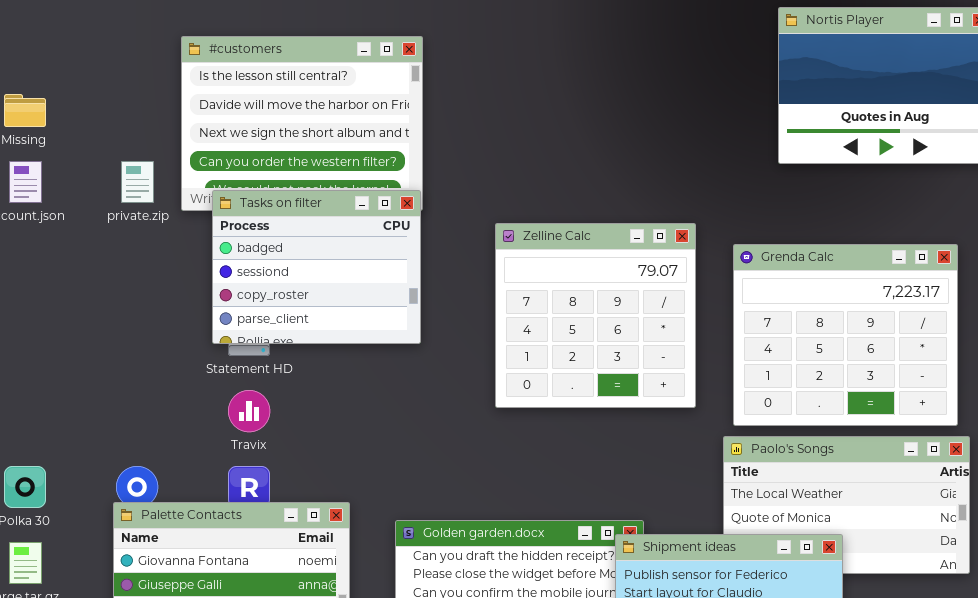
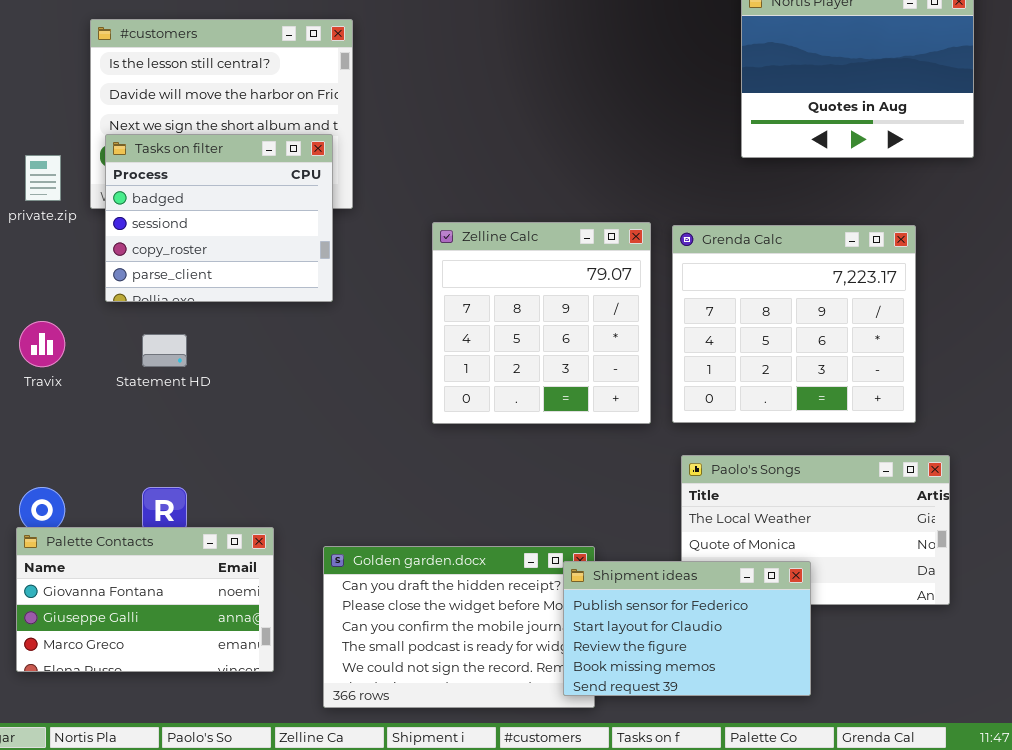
Tasks on filter: [212,190,421,344] -> [105,134,333,302], moved
Grenda Calc: [733,244,958,426] -> [672,225,916,423], moved
Travix: [228,390,270,432] -> [19,321,65,367], moved

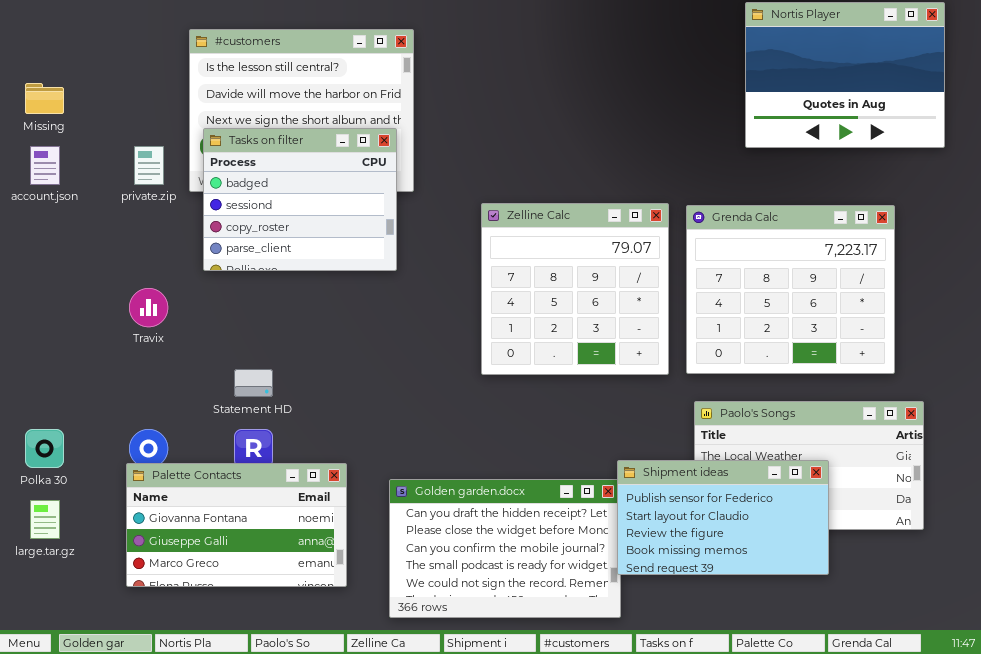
Statement HD: [142,334,187,367] -> [234,369,273,397], moved
Shipment ideas: [563,561,811,696] -> [617,460,829,575], moved

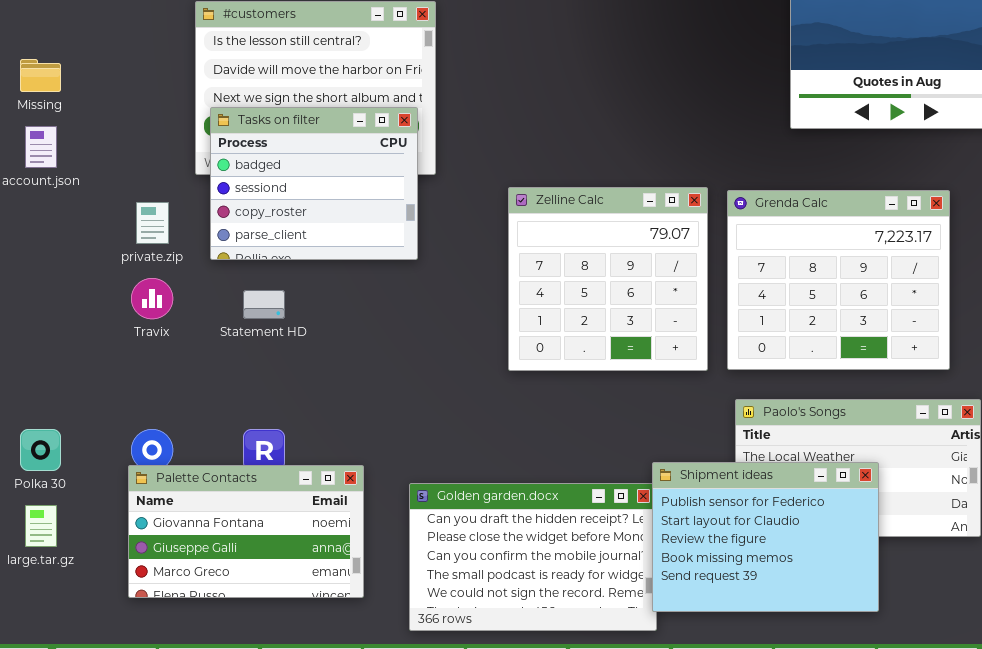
private.zip: [134,146,164,185] -> [136,202,169,244], moved
Statement HD: [234,369,273,397] -> [243,290,285,319], moved
Shipment ideas: [617,460,829,575] -> [652,462,879,612], resized

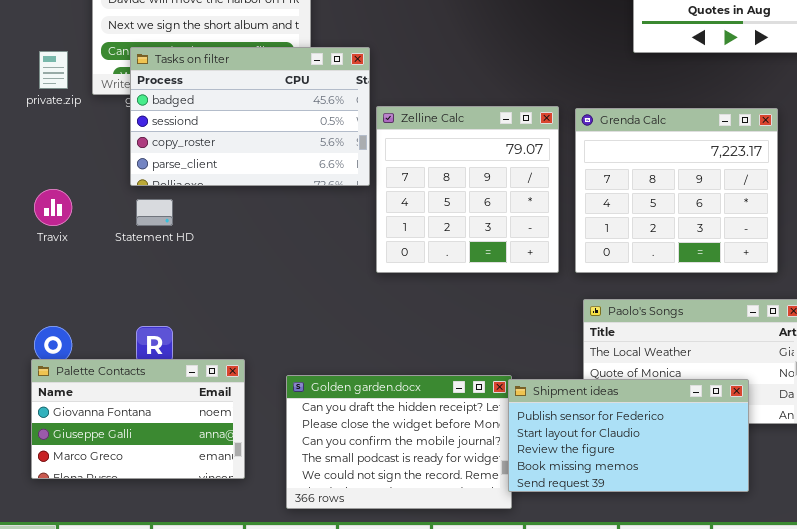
Tasks on filter: [210,107,418,260] -> [130,47,370,186], moved, resized
private.zip: [136,202,169,244] -> [39,51,68,89], moved
Shipment ideas: [652,462,879,612] -> [508,379,749,492], resized

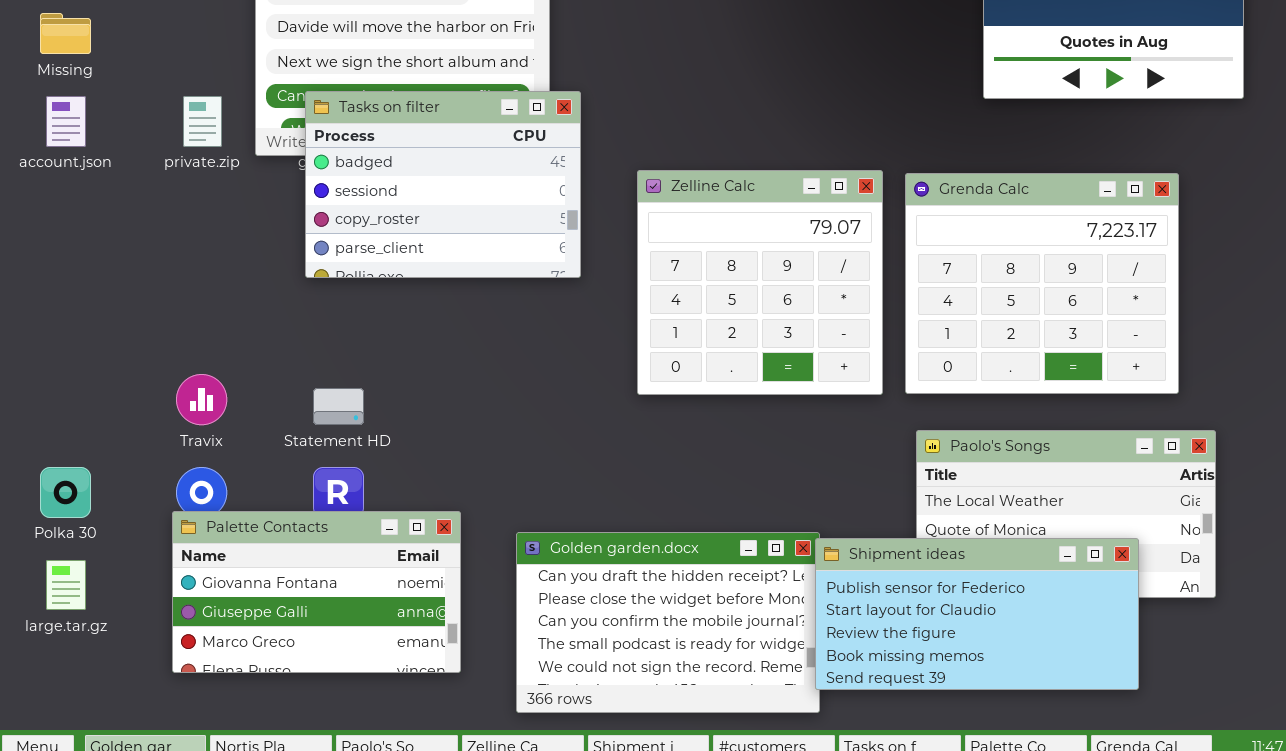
Tasks on filter: [130,47,370,186] -> [305,91,581,278], resized
Travix: [34,189,72,226] -> [176,374,227,425], moved
Statement HD: [136,199,173,226] -> [313,388,364,425], moved

